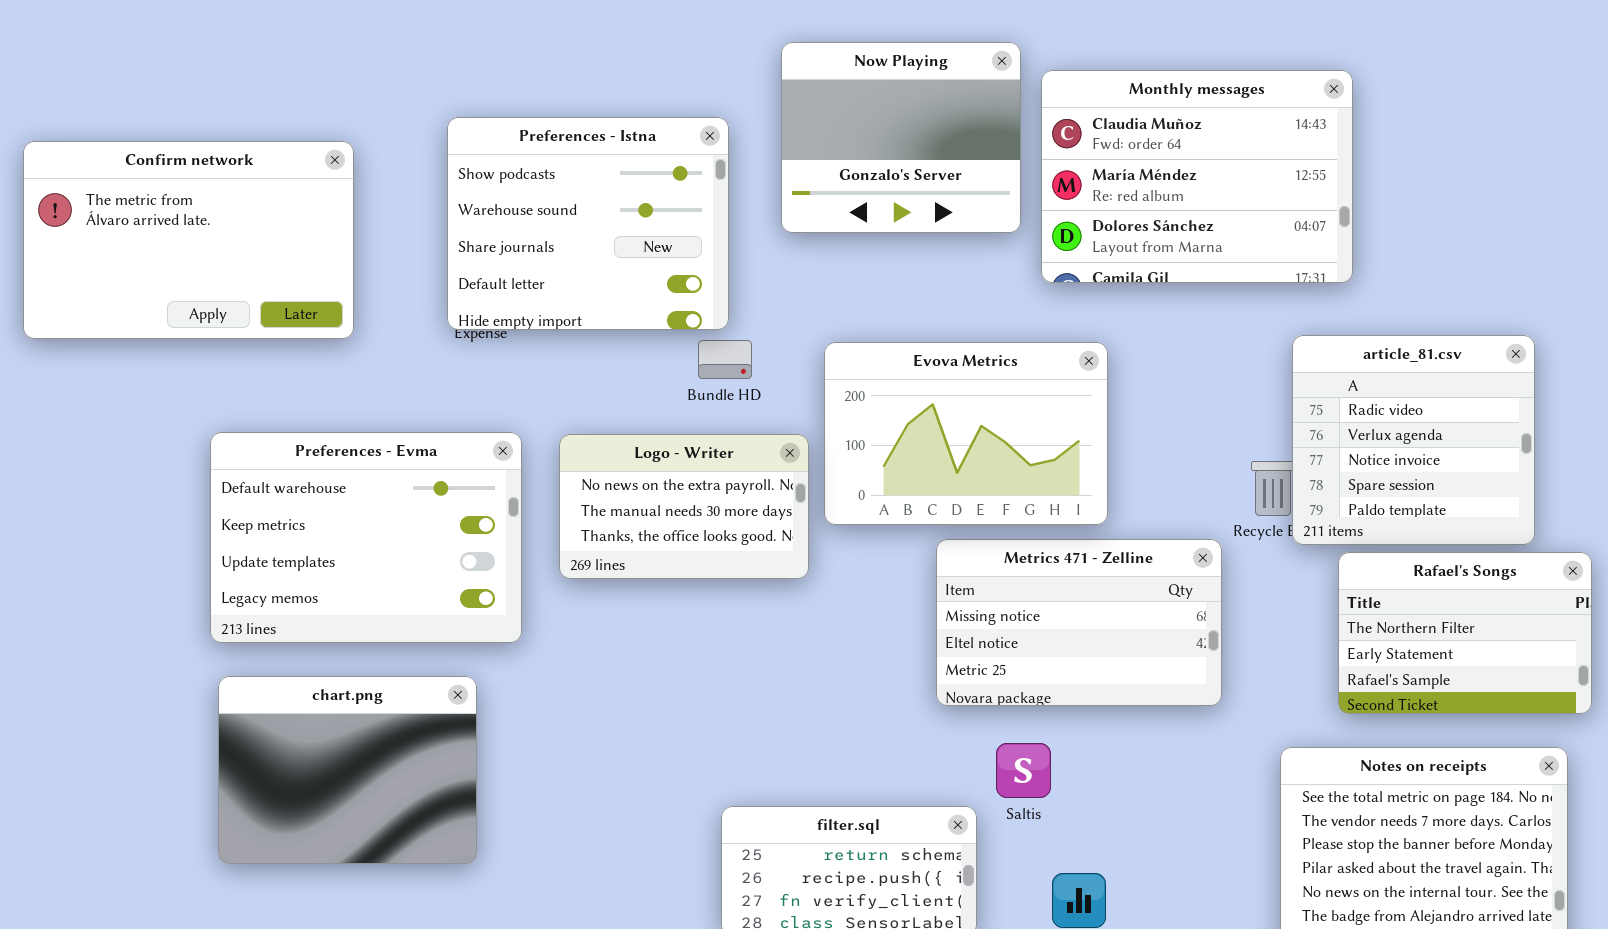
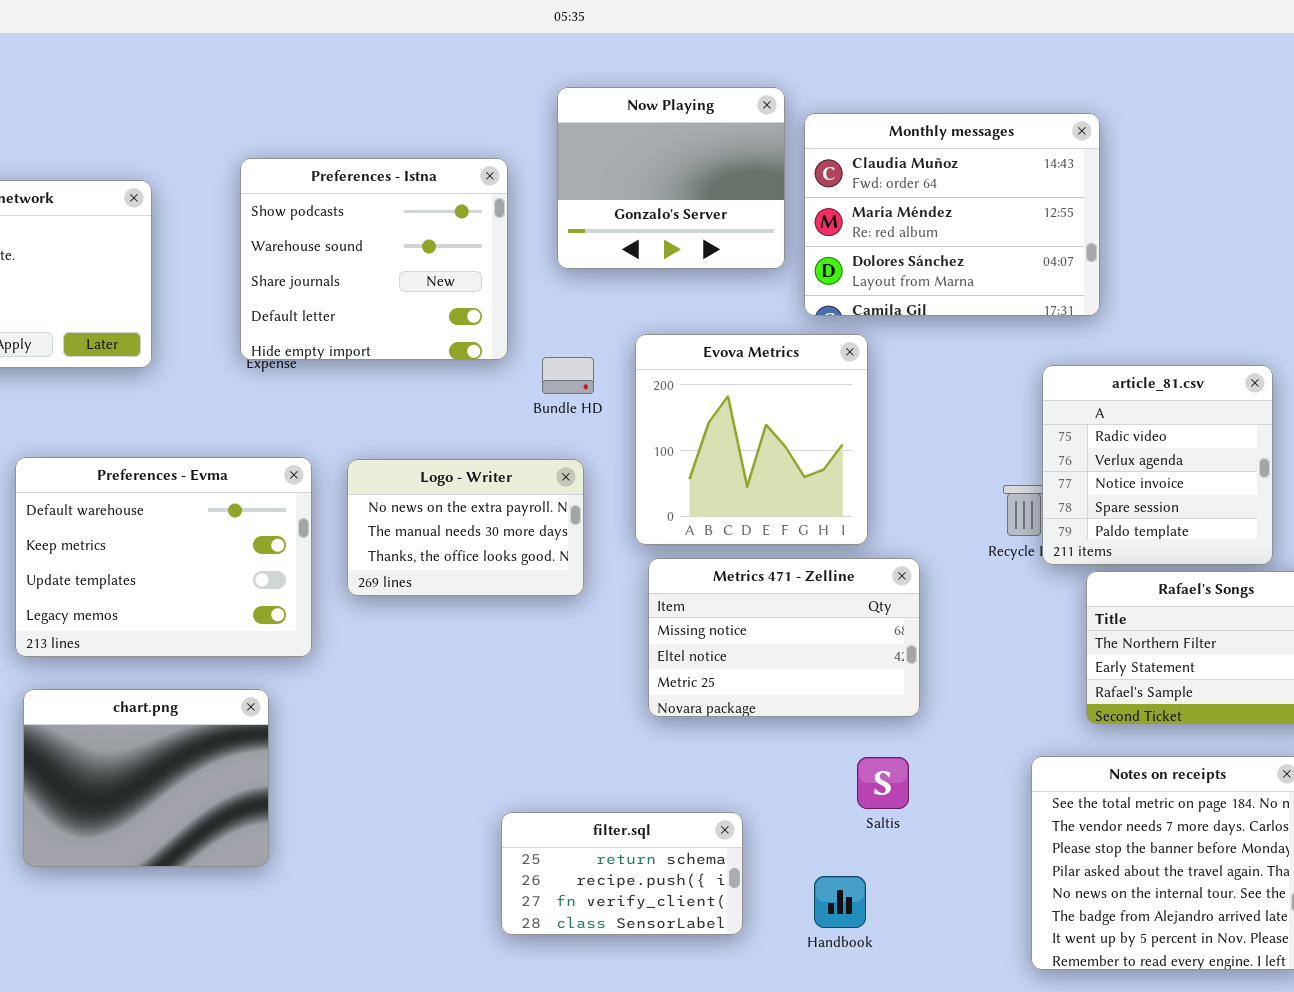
Bundle HD: [698,340,752,379] -> [542,357,594,394], moved
Evova Metrics: [824,342,1108,525] -> [635,334,868,545], resized
Metrics 471 - Zelline: [936,539,1222,706] -> [648,558,920,717], moved
Saltis: [996,743,1051,798] -> [857,757,909,809], moved

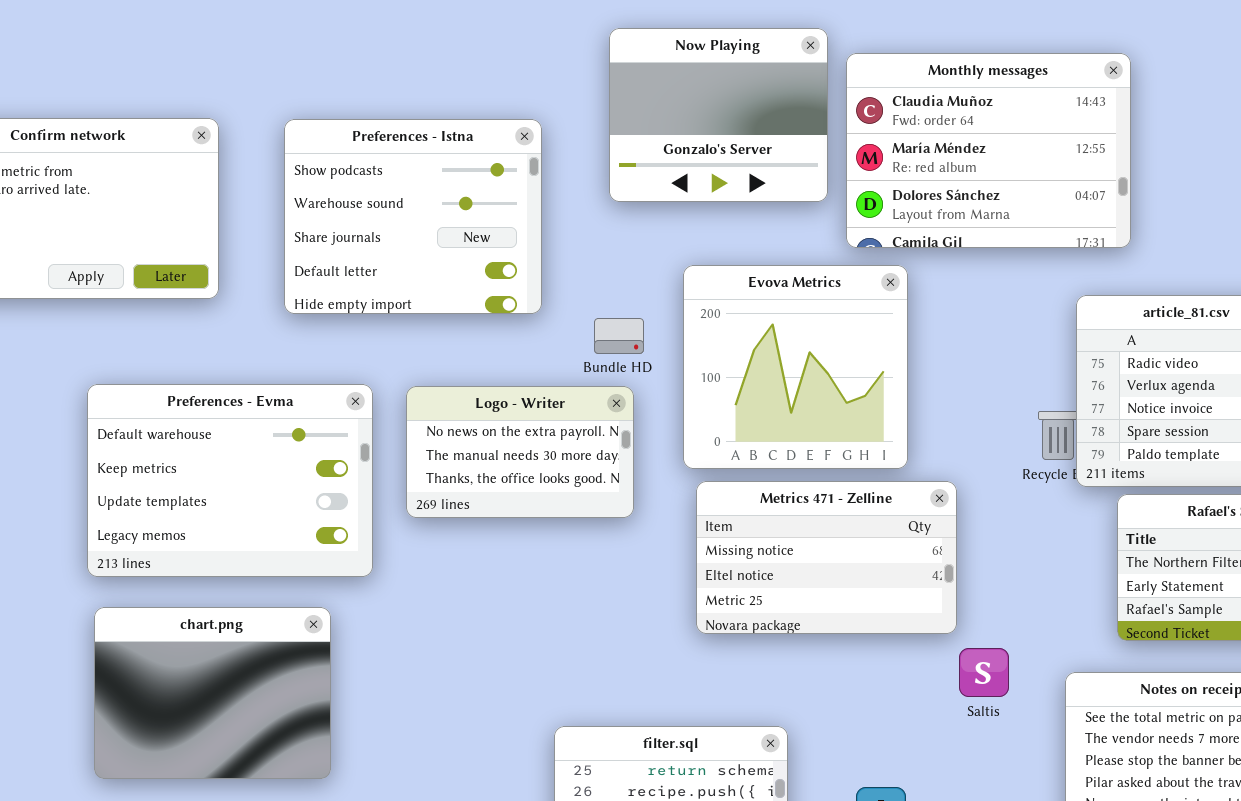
Preferences - Istna: [240,158,508,360] -> [284,119,542,314], moved
Bundle HD: [542,357,594,394] -> [594,318,644,354], moved
Saltis: [857,757,909,809] -> [959,648,1009,697], moved

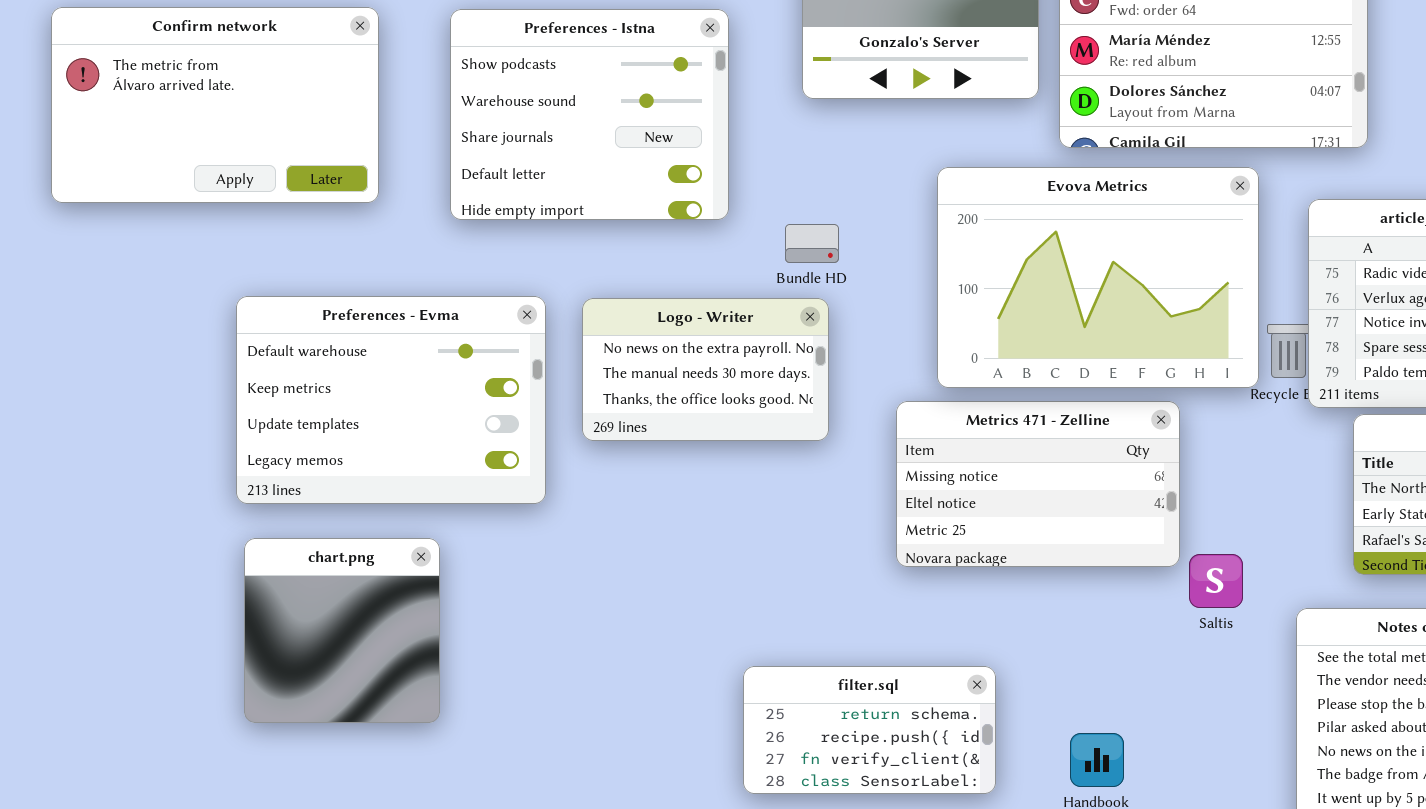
Evova Metrics: [683,265,908,469] -> [937,167,1259,388], moved, resized
chart.png: [94,607,331,779] -> [244,538,440,723], resized
Saltis: [959,648,1009,697] -> [1189,554,1243,608], moved

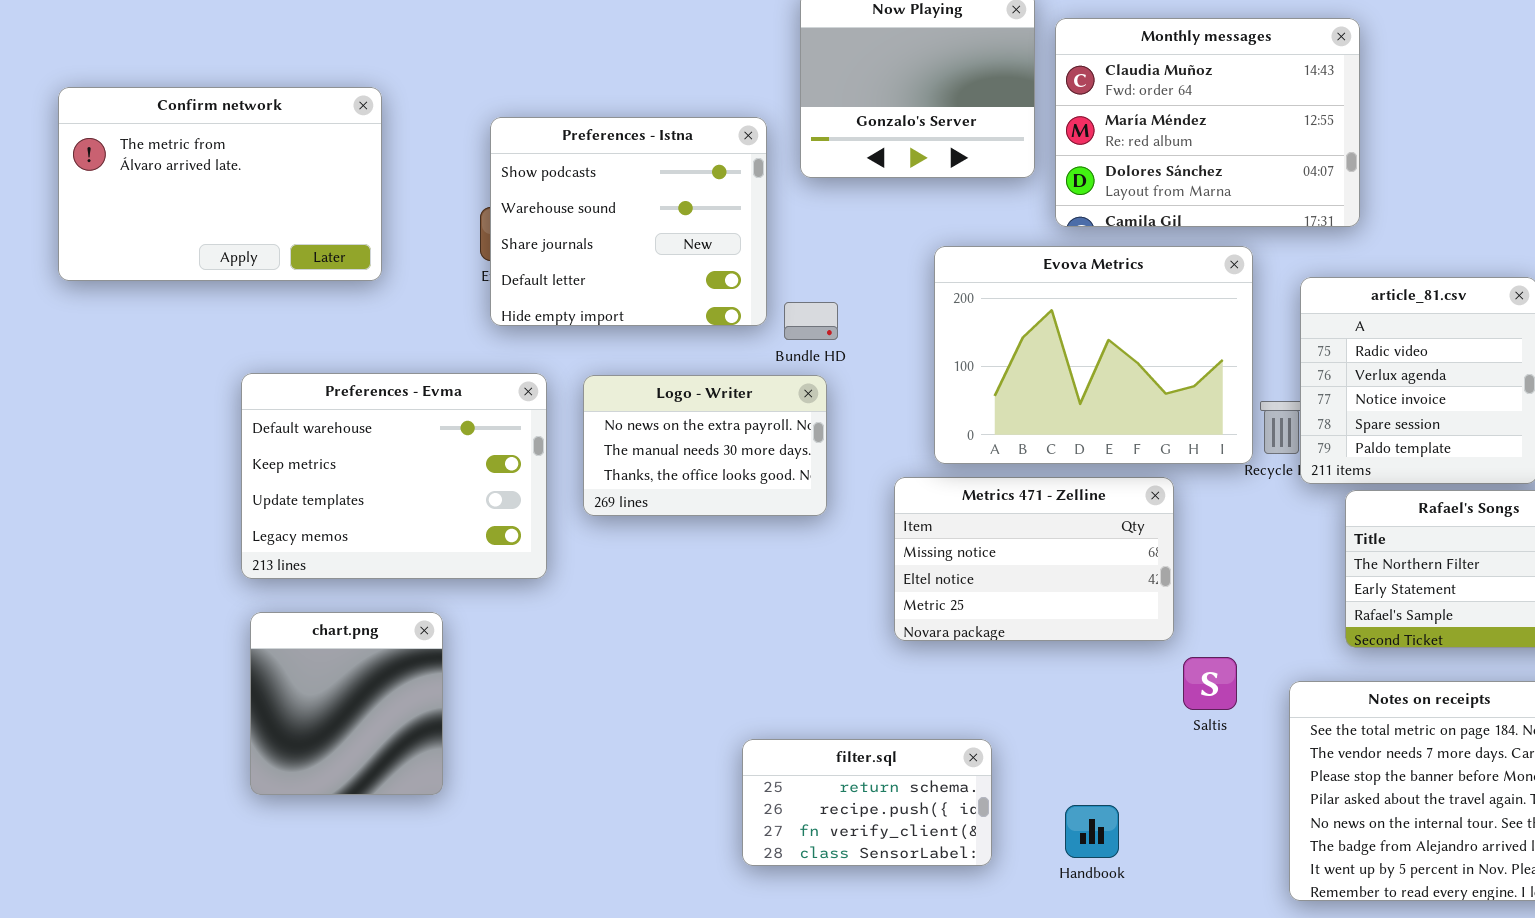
Preferences - Istna: [450,9,729,220] -> [490,117,767,326], moved
Saltis: [1189,554,1243,608] -> [1183,657,1237,710], moved

